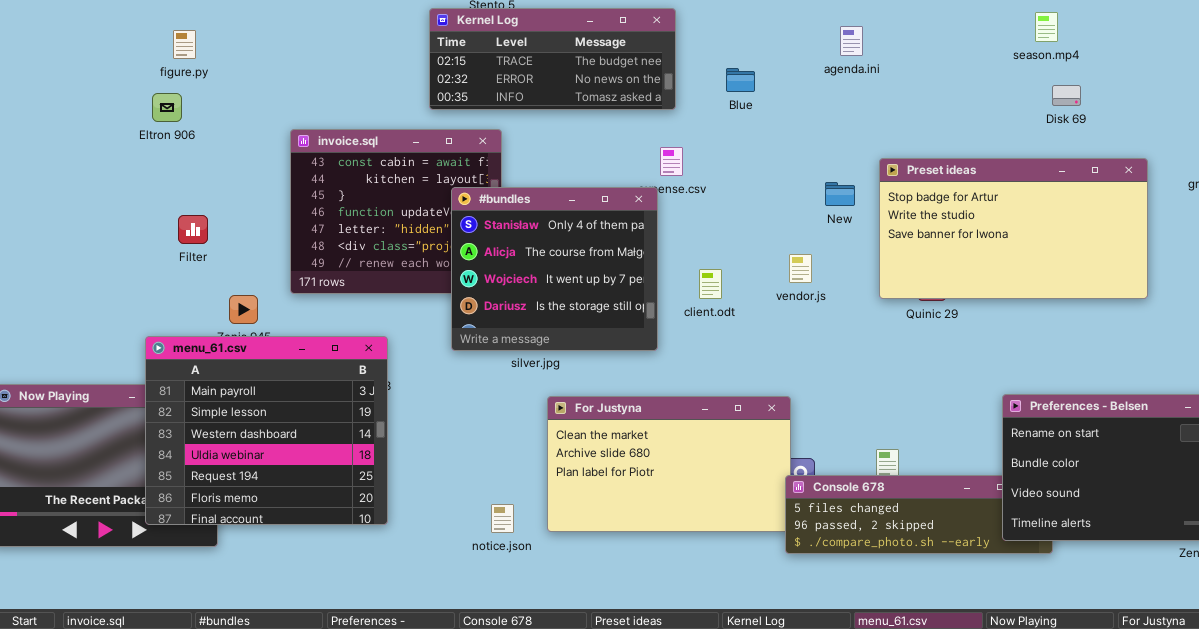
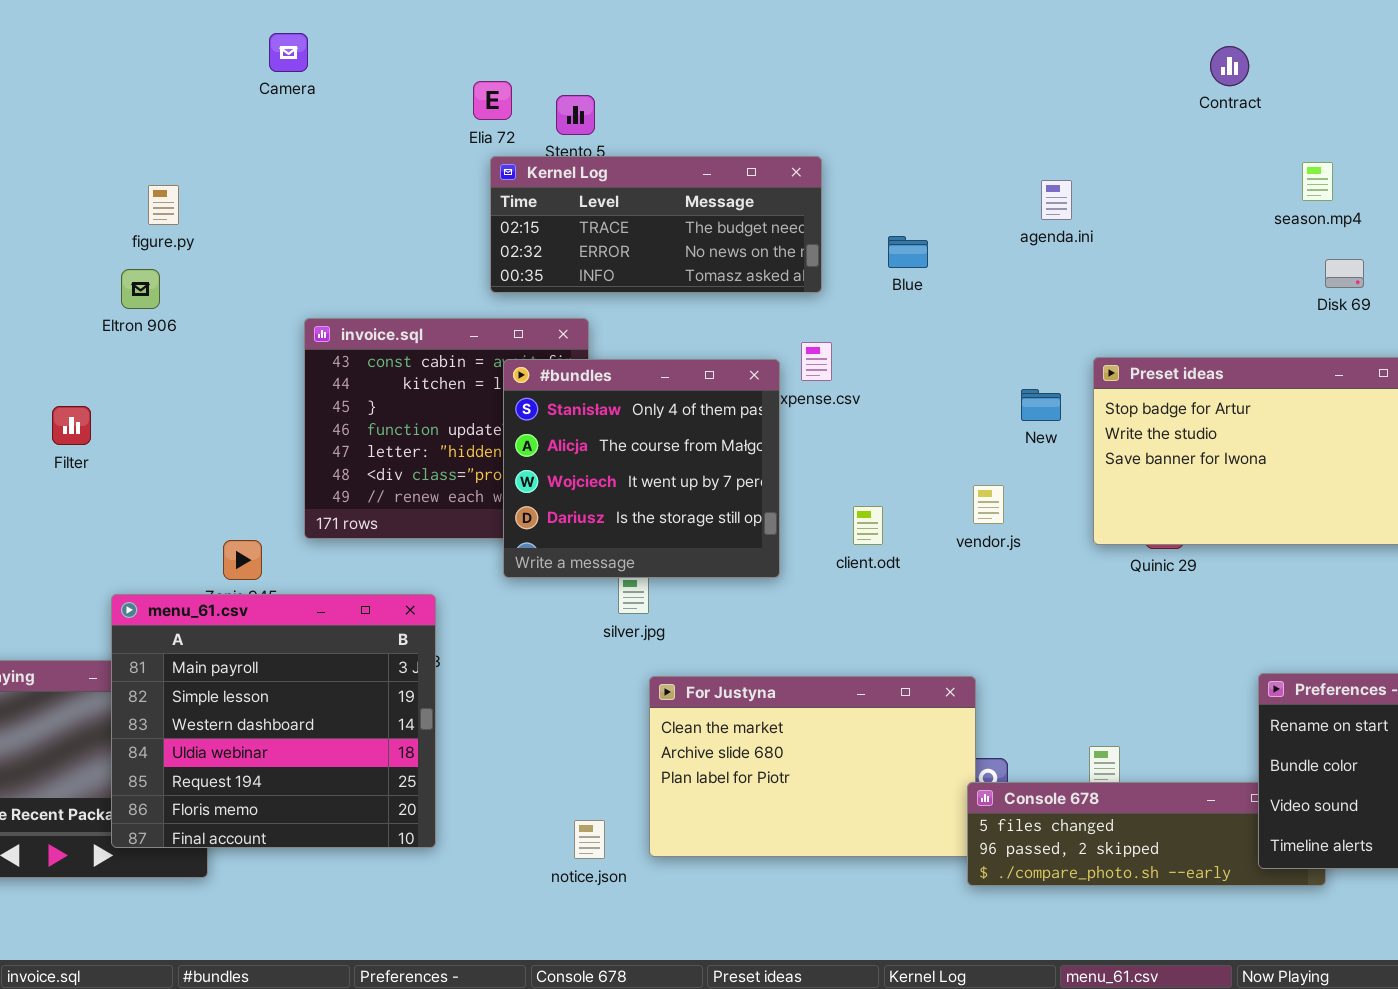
#bundles: [451,187,658,351] -> [503,359,780,578], moved
Filter: [178,215,208,244] -> [52,406,91,445], moved

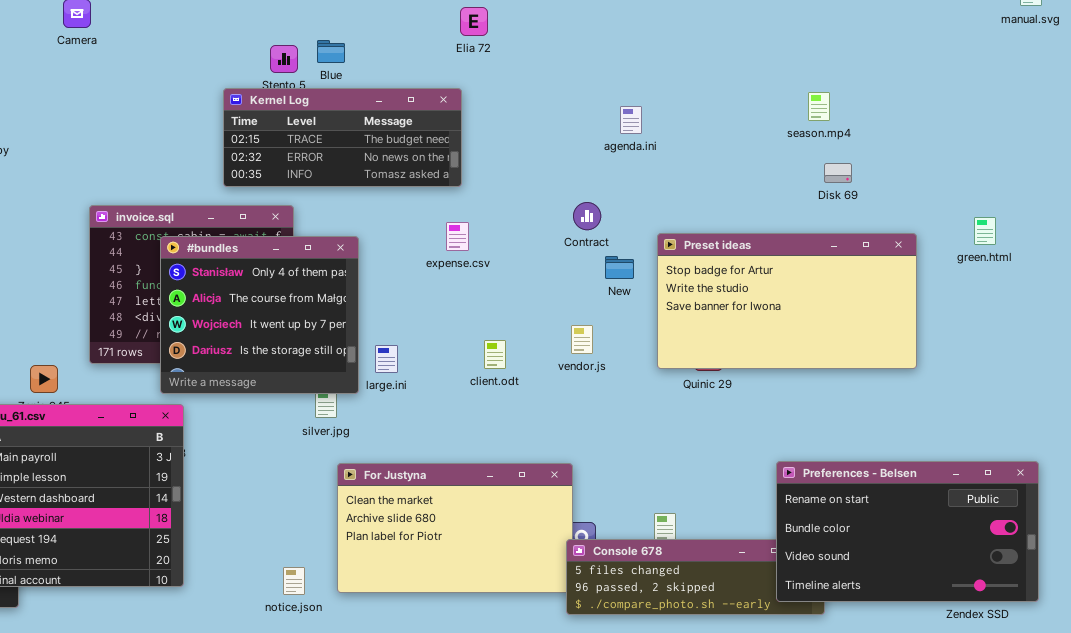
Contract: [1210,46,1249,86] -> [573,202,601,230], moved
Elia 72: [473,81,512,120] -> [460,7,488,36], moved
Blue: [888,236,928,268] -> [317,40,345,63], moved
#bundles: [503,359,780,578] -> [160,236,359,394], moved

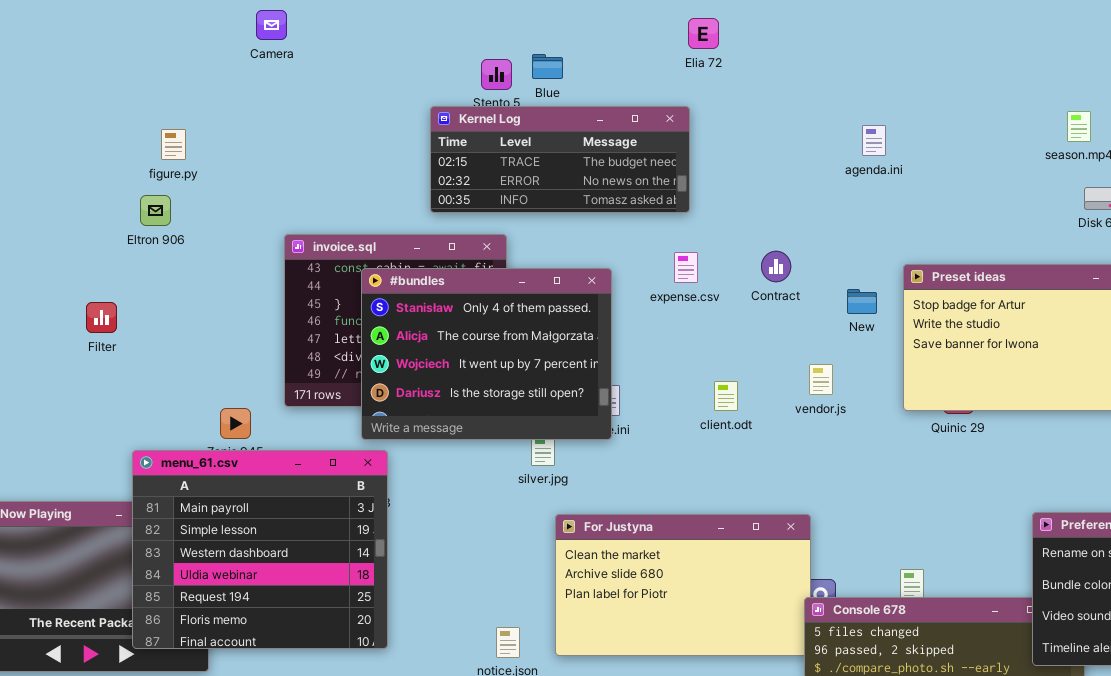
Contract: [573,202,601,230] -> [761,251,791,282], moved
#bundles: [160,236,359,394] -> [361,268,612,440], resized

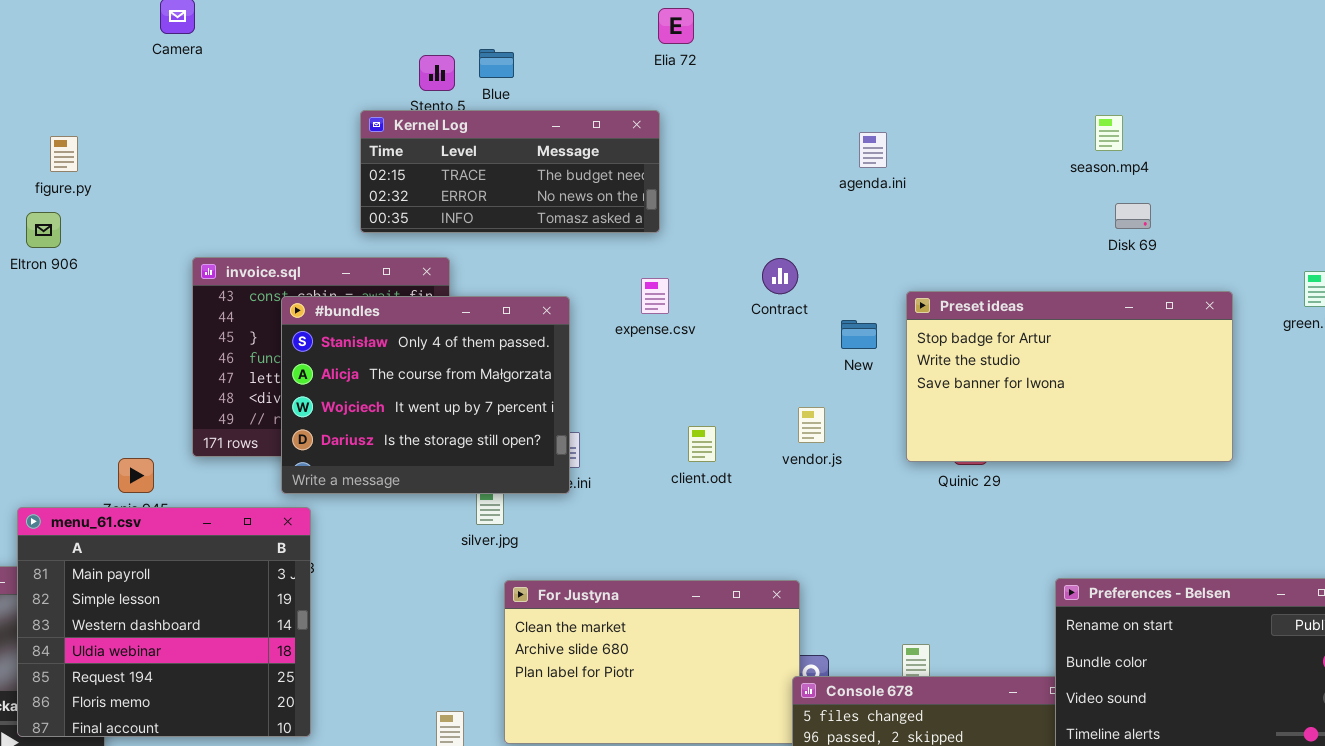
Contract: [761,251,791,282] -> [762,258,798,294], moved

